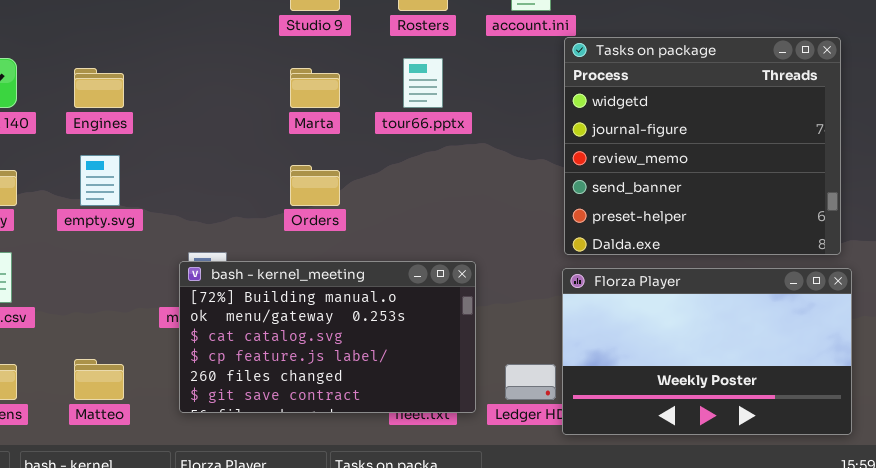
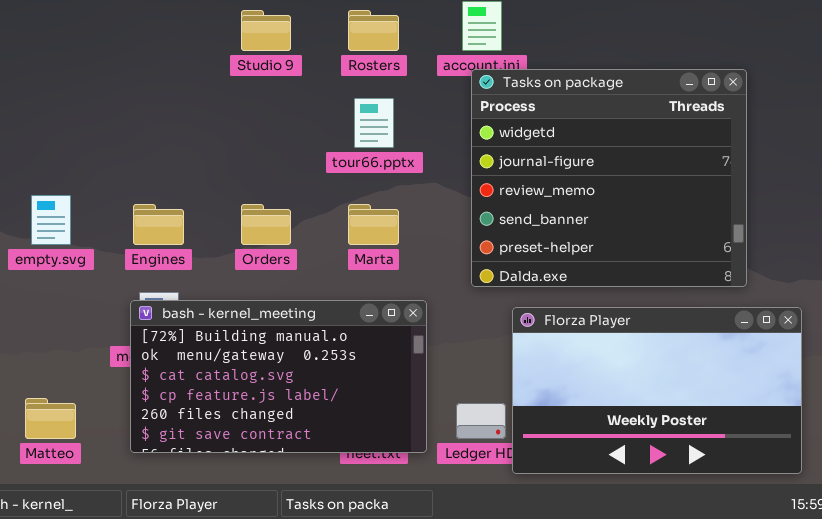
Tasks on package: [564,37,841,255] -> [471,69,747,287], moved
Engines: [74,68,124,108] -> [133,204,184,245], moved
Marta: [290,68,340,108] -> [348,204,399,245], moved

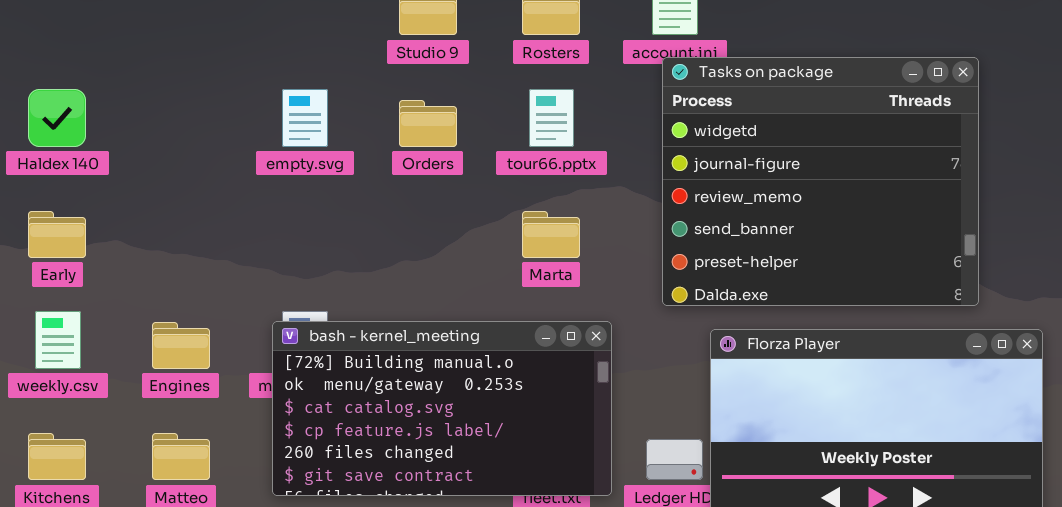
empty.svg: [31,195,71,245] -> [282,89,328,147], moved
Engines: [133,204,184,245] -> [152,322,210,369], moved
Orders: [241,204,291,245] -> [399,100,457,147], moved

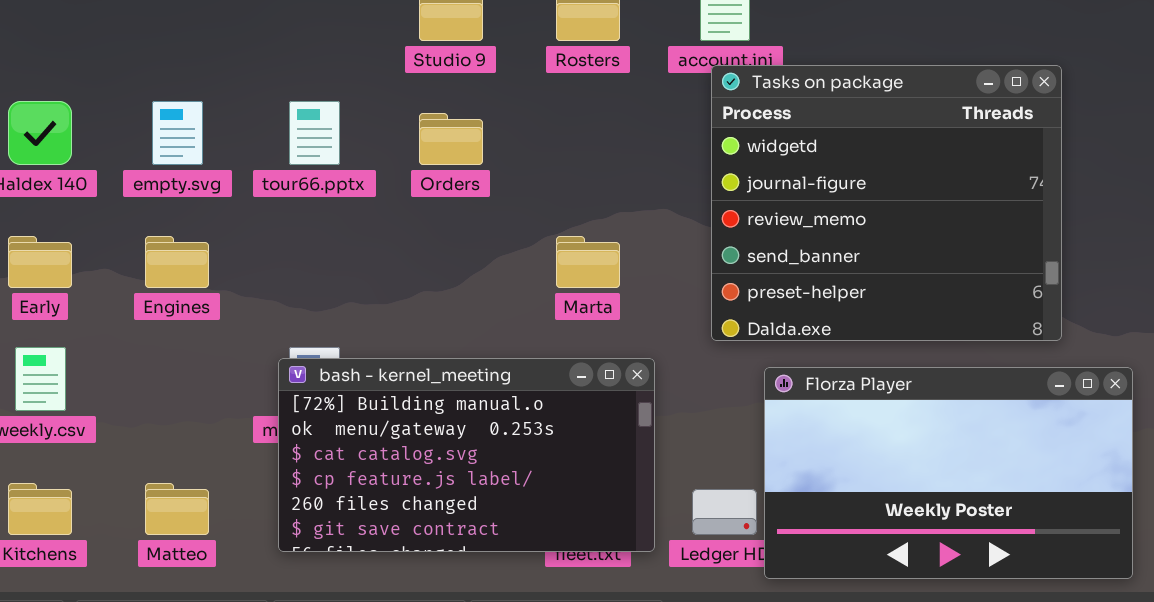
empty.svg: [282,89,328,147] -> [152,101,203,165], moved
tour66.pptx: [529,89,574,147] -> [289,101,340,165], moved
Engines: [152,322,210,369] -> [145,236,209,288], moved

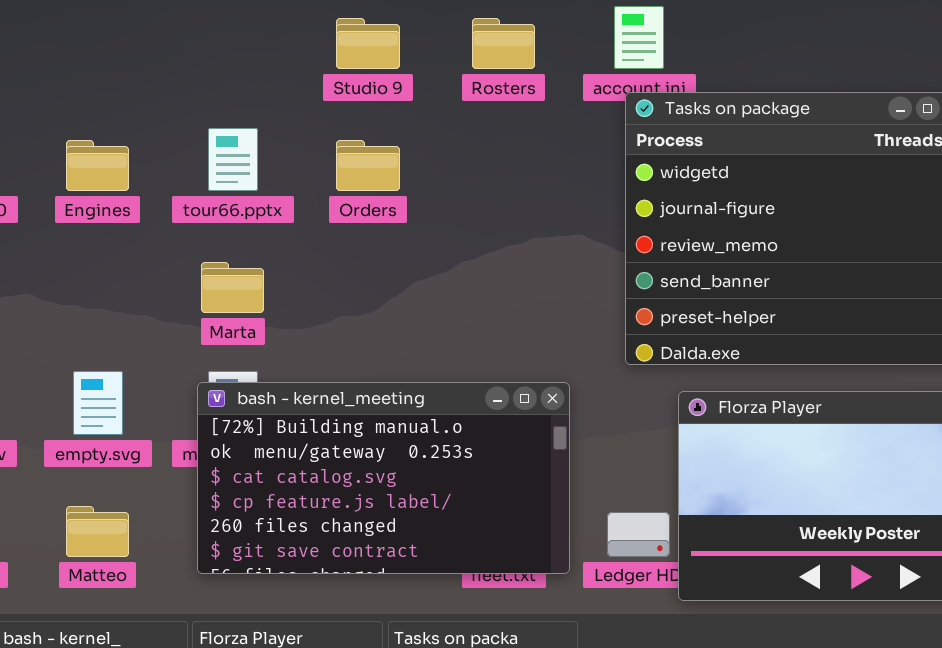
empty.svg: [152,101,203,165] -> [73,371,123,435], moved
Engines: [145,236,209,288] -> [66,140,129,191], moved
Marta: [556,236,620,288] -> [201,262,264,313], moved

